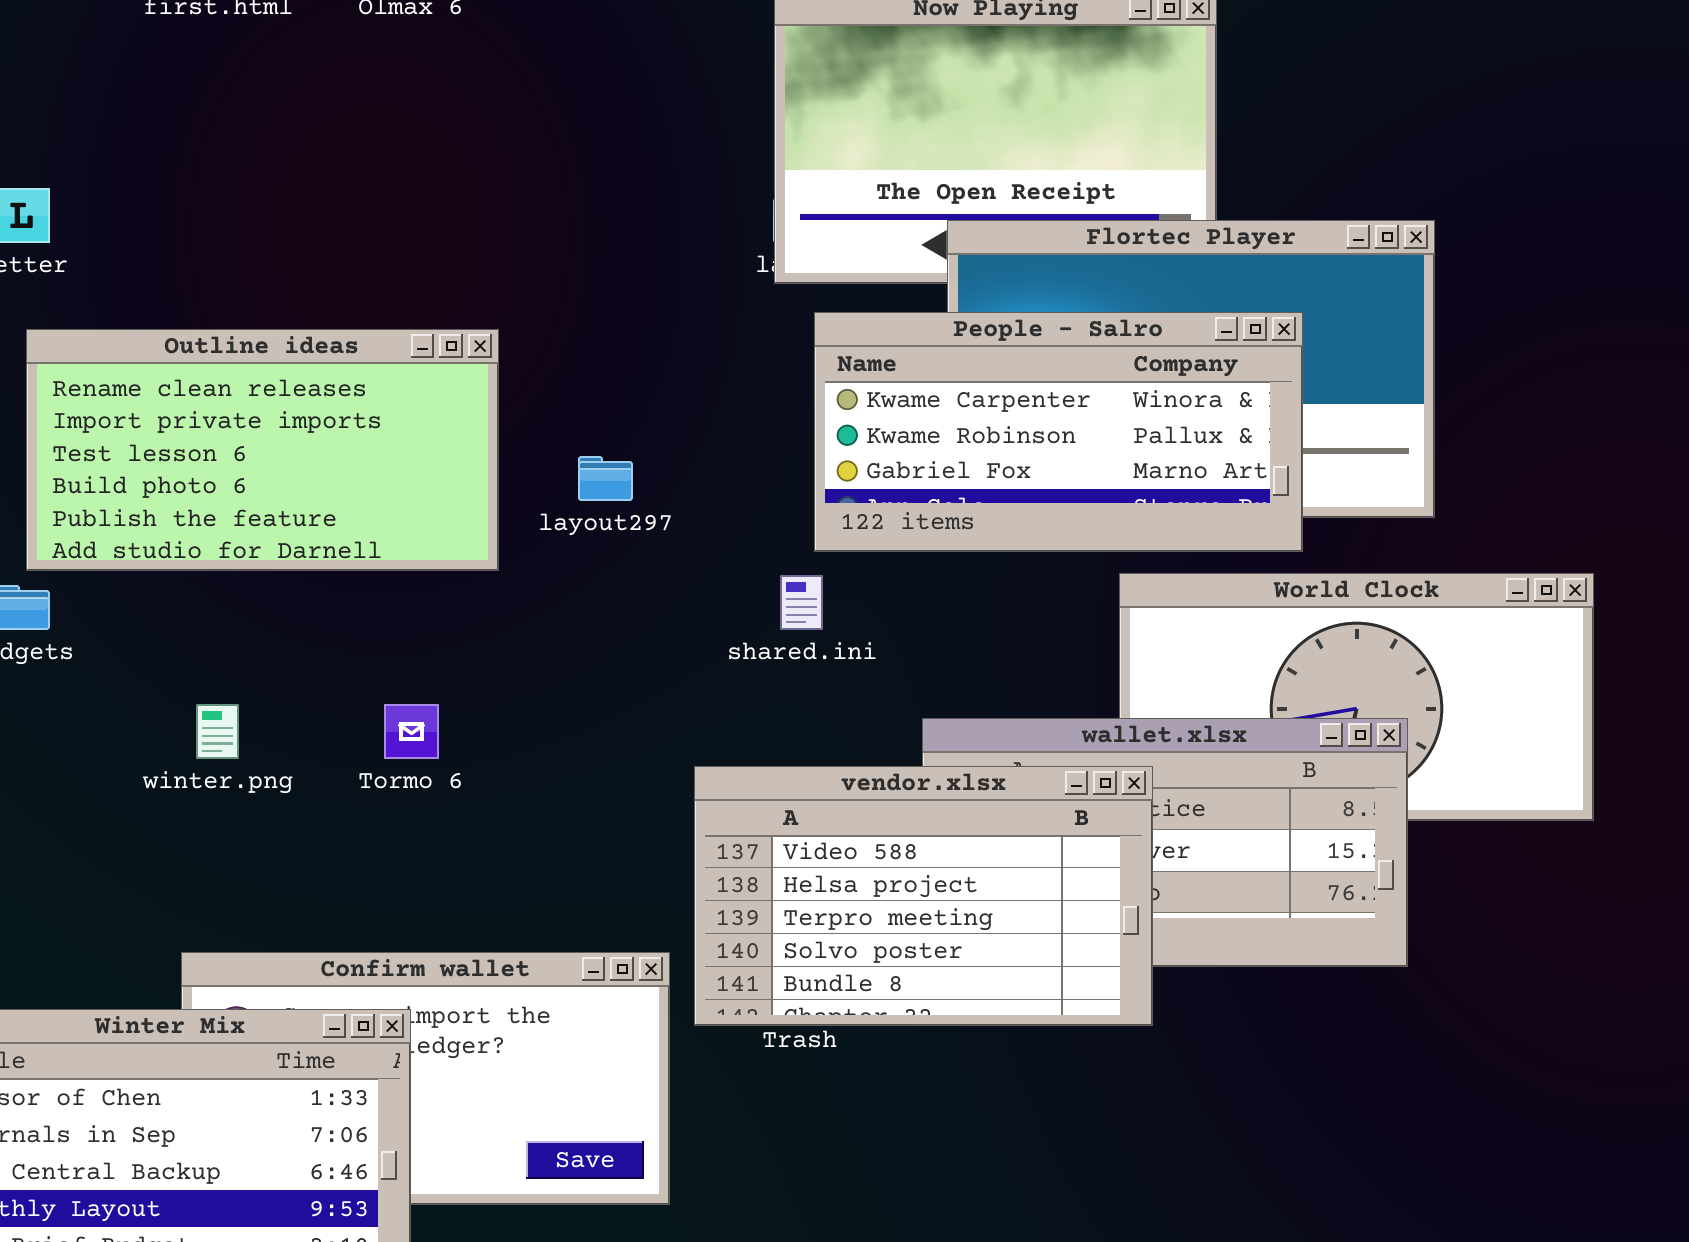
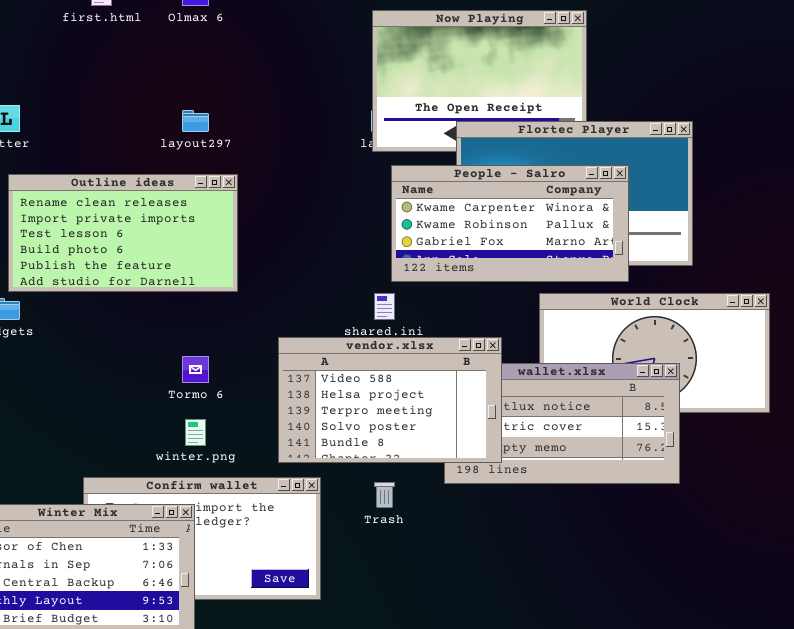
layout297: [578,456,633,501] -> [182,110,209,132], moved
winter.png: [196,704,239,759] -> [185,419,206,446], moved
vendor.xlsx: [694,766,1153,1026] -> [278,337,502,463], moved

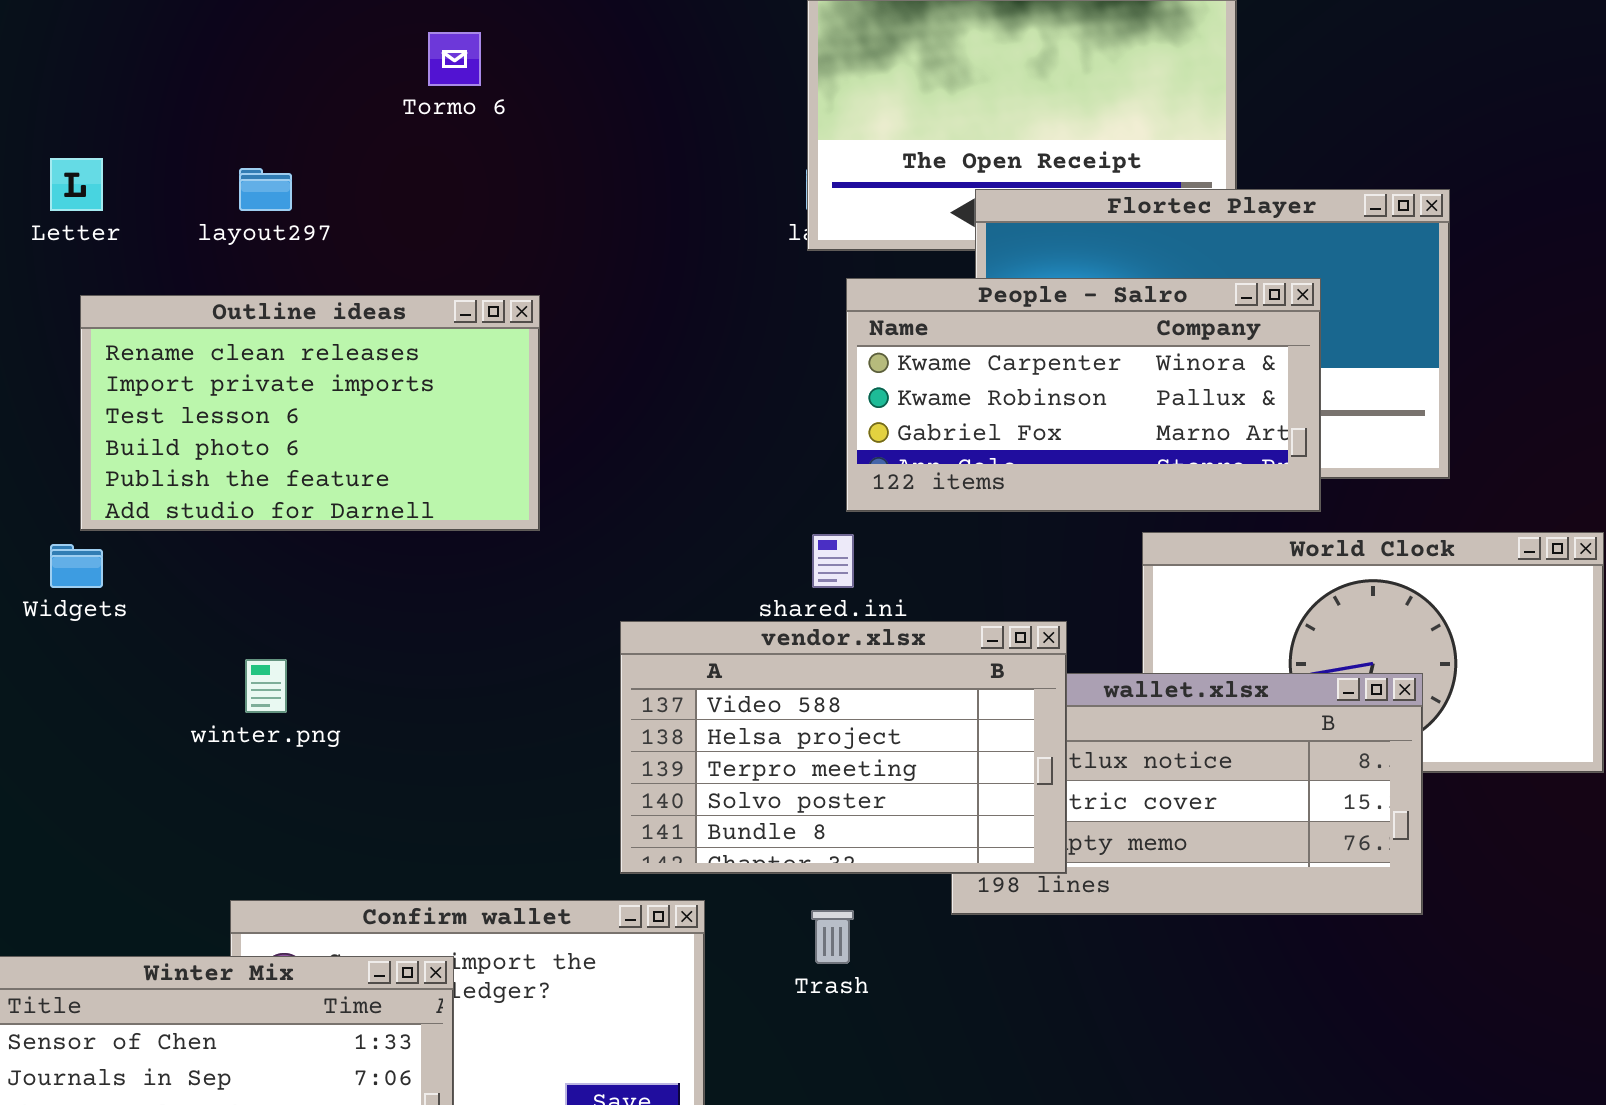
layout297: [182,110,209,132] -> [239,168,292,211], moved
Tormo 6: [182,356,209,383] -> [428,32,481,86], moved
winter.png: [185,419,206,446] -> [245,659,287,713], moved

